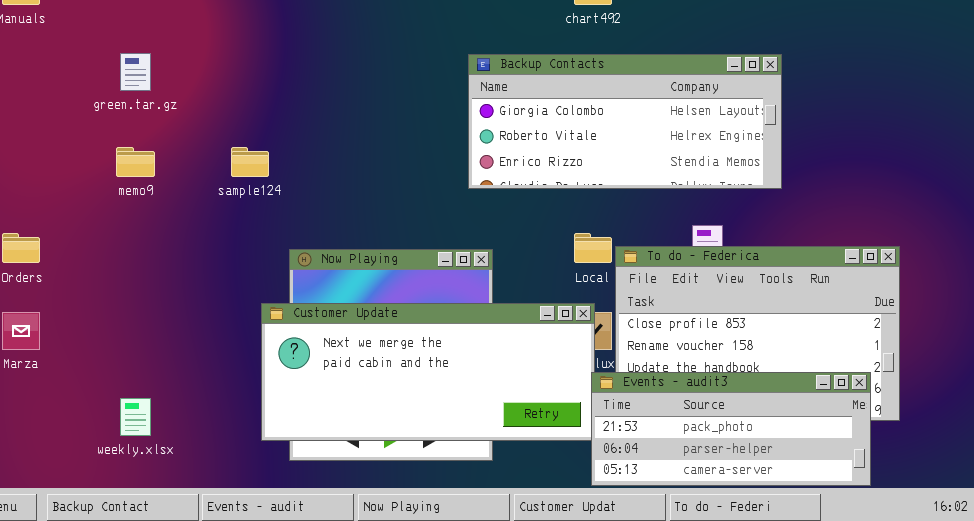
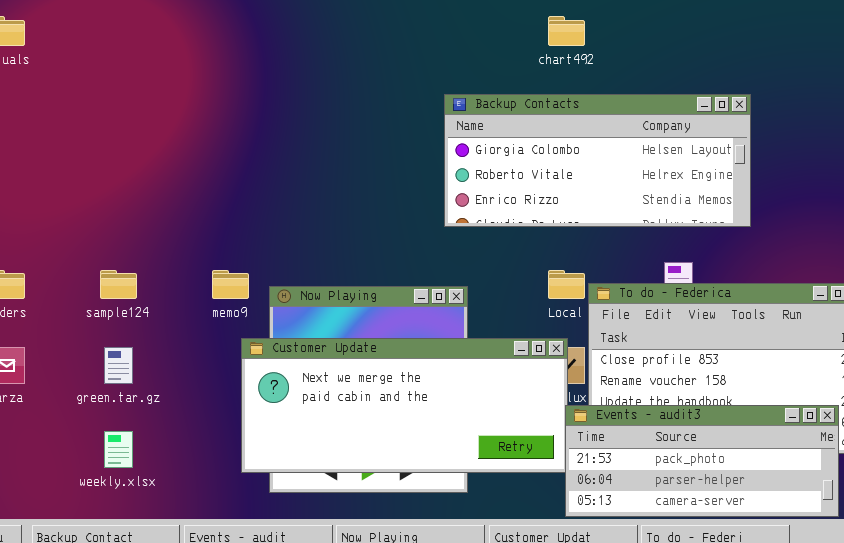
green.tar.gz: [120,53,151,91] -> [104,347,133,384], moved
memo9: [116,147,155,177] -> [212,270,249,299], moved
sample124: [231,147,269,177] -> [100,270,137,299], moved

